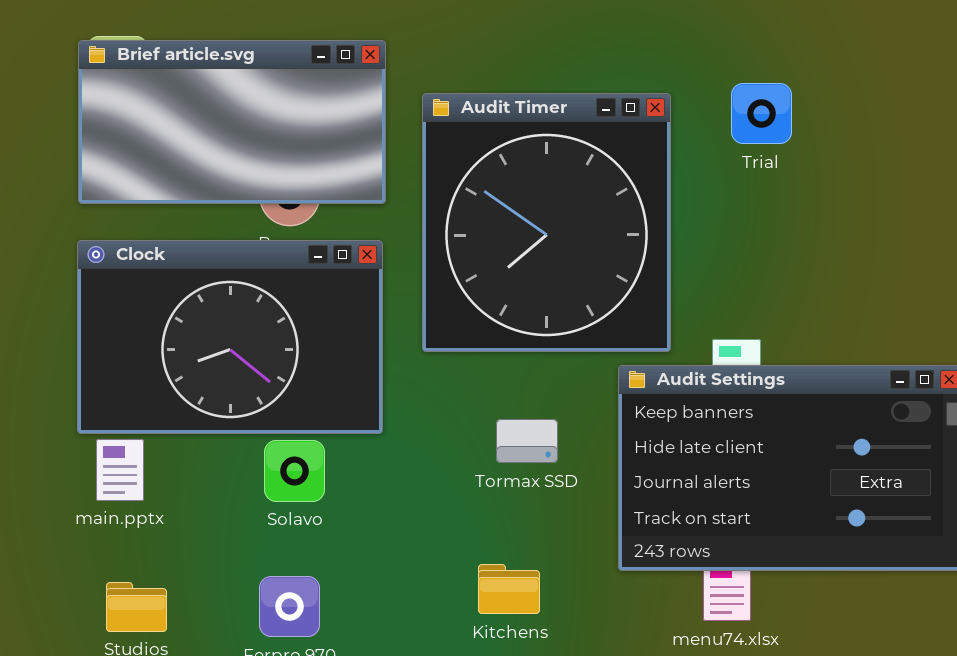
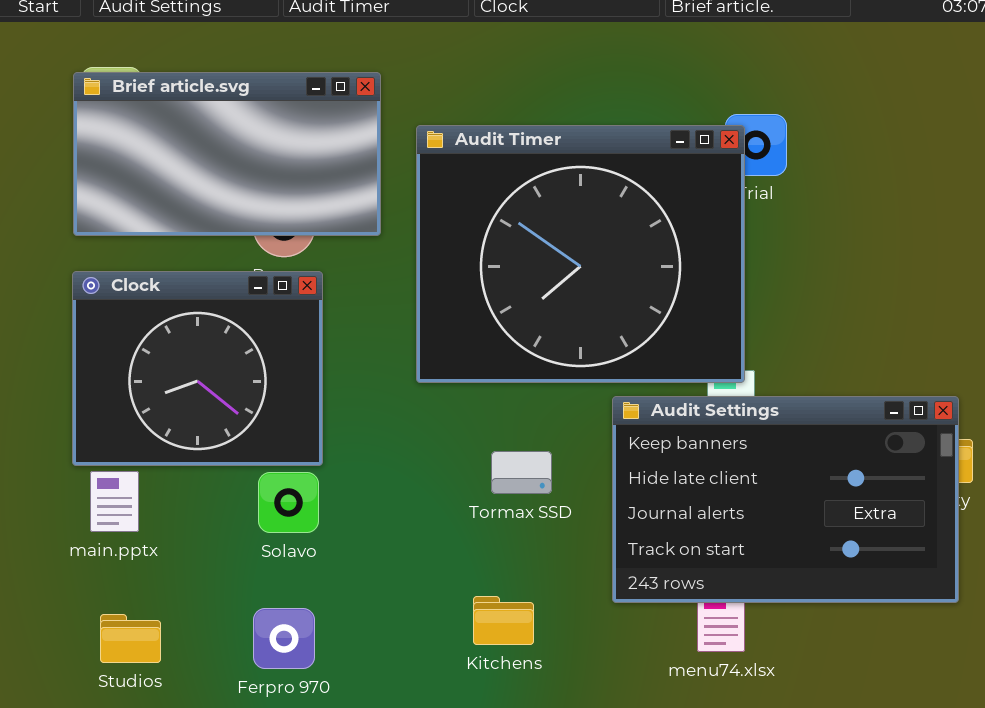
Audit Timer: [422,93,671,352] -> [416,125,745,383], resized
Clock: [77,240,383,434] -> [72,271,323,466], resized

